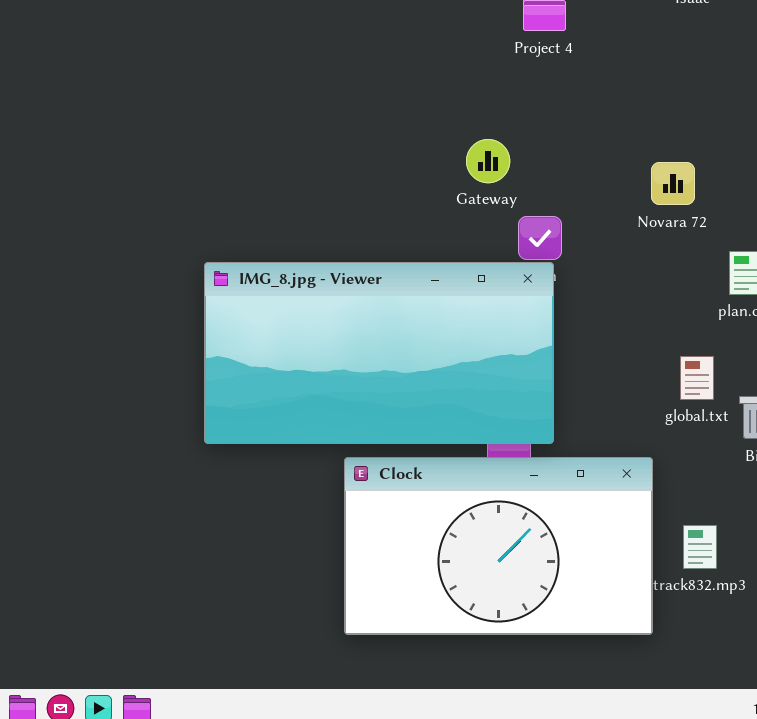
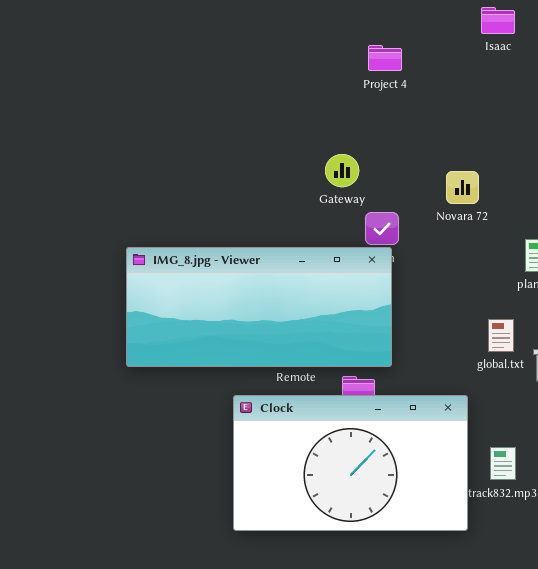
Novara 72: [651,162,695,205] -> [446,171,479,204], moved
IMG_8.jpg - Viewer: [204,262,554,444] -> [126,247,392,367], resized

